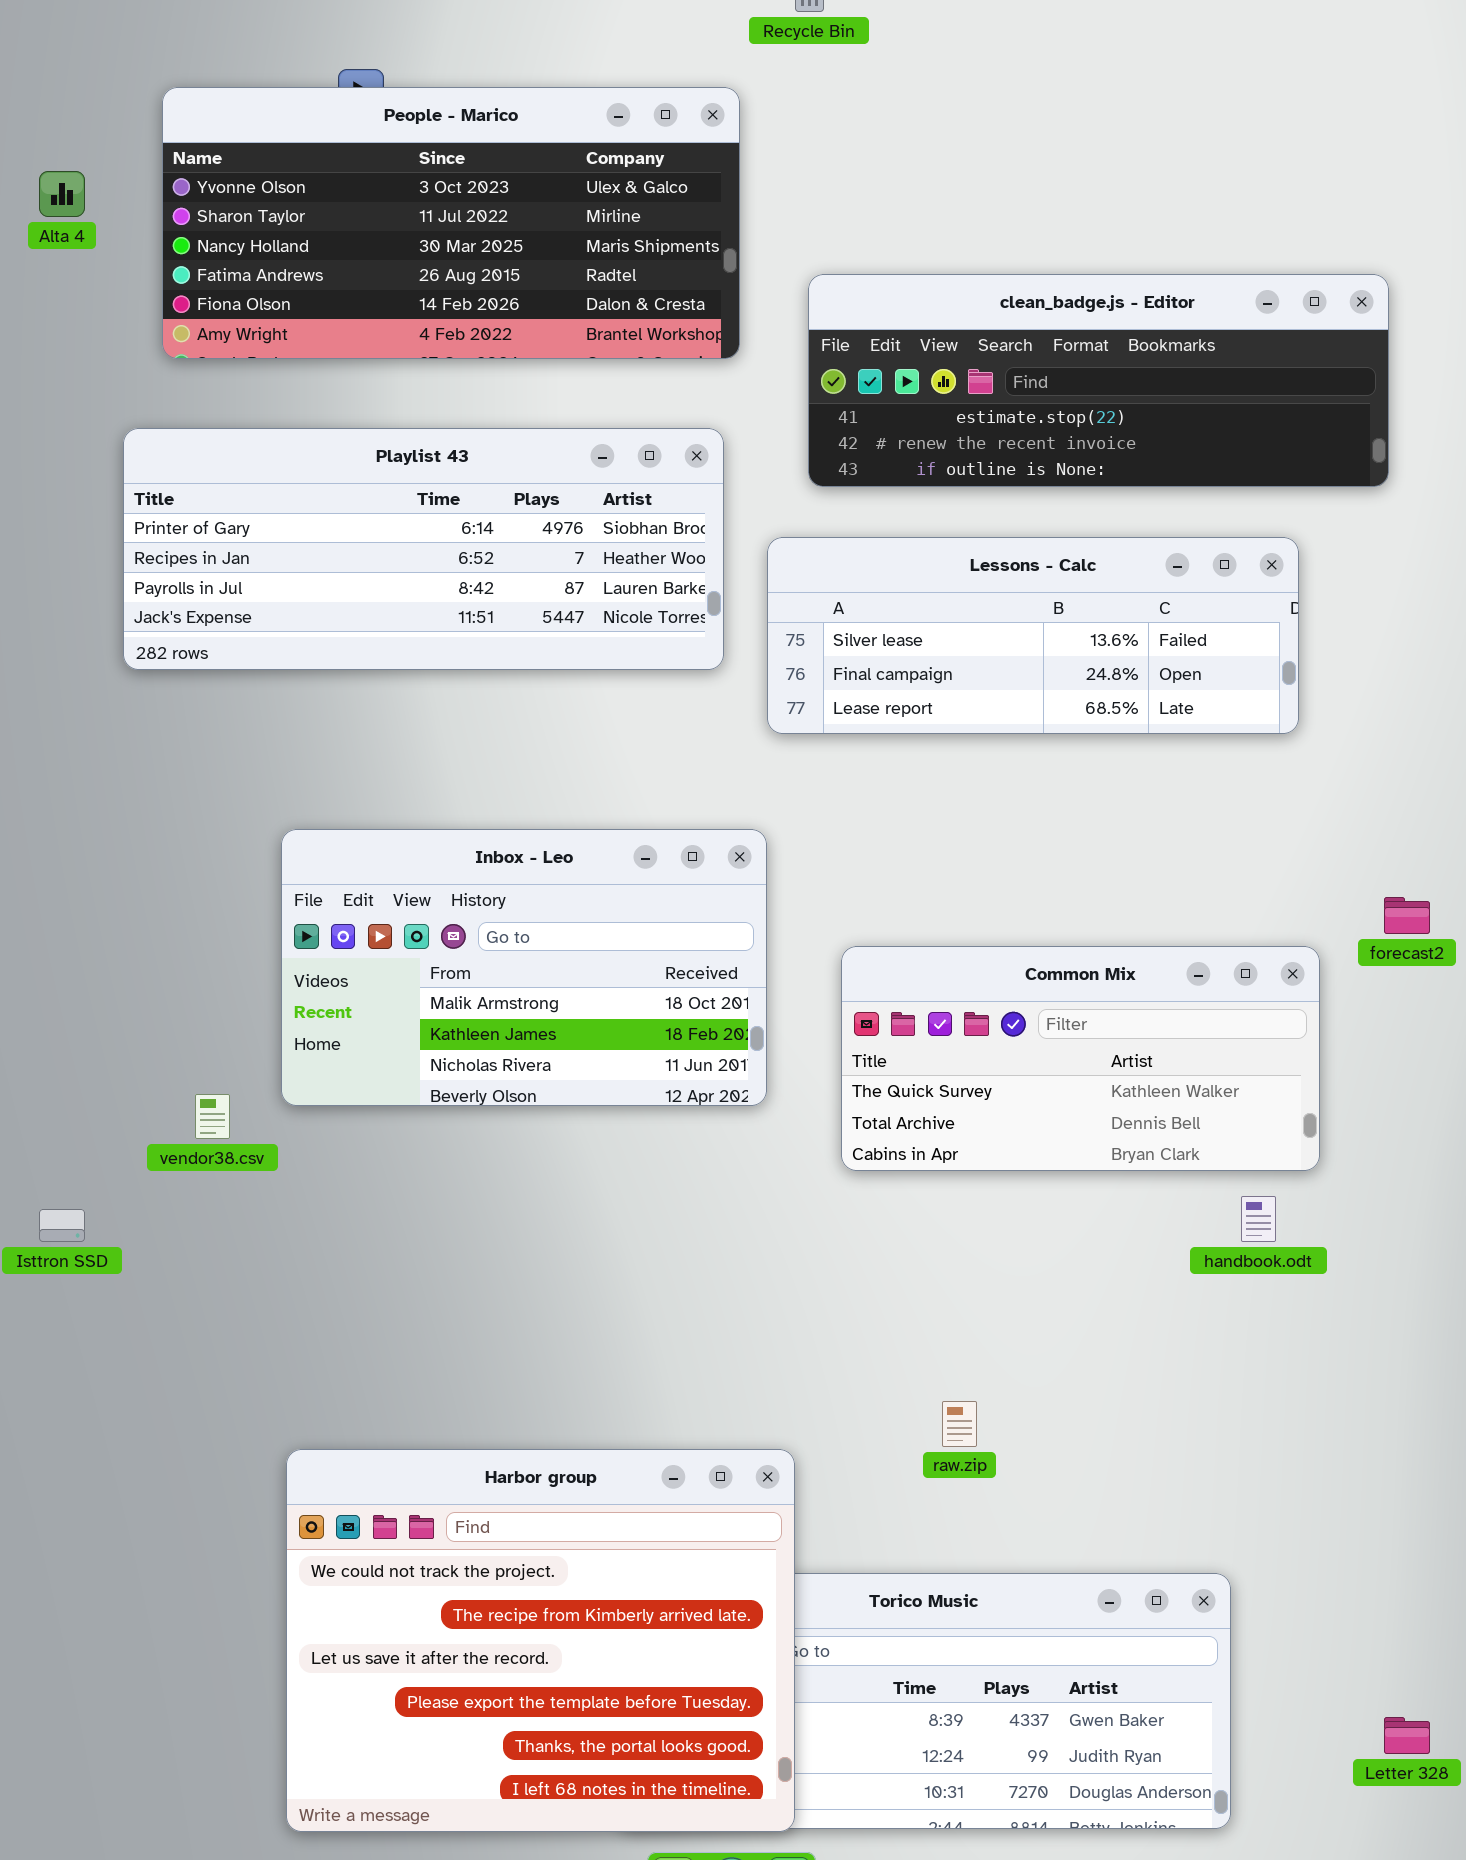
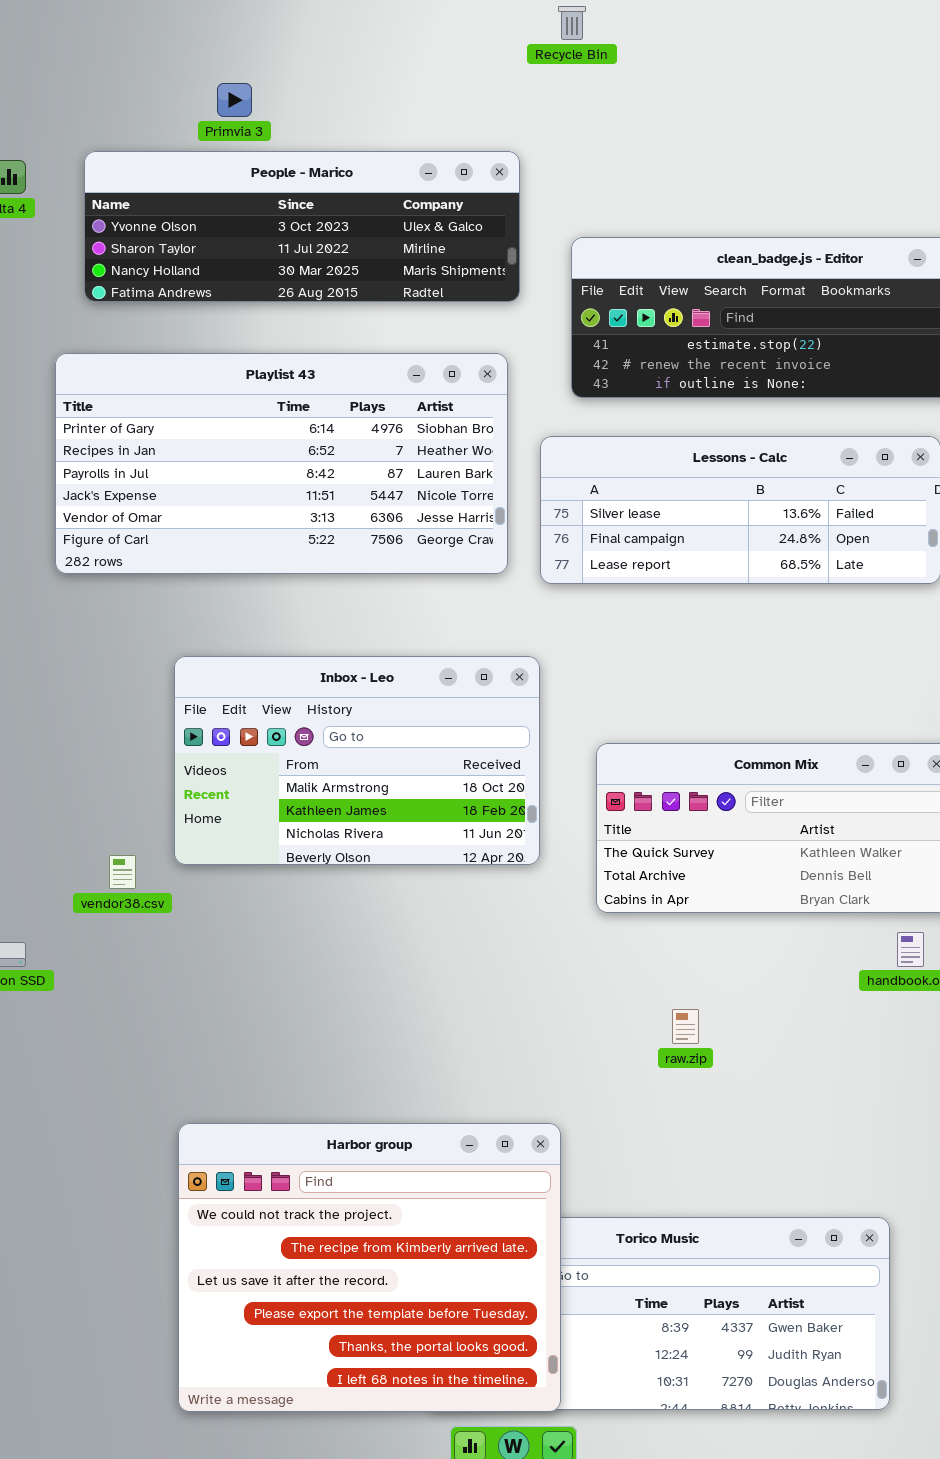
People - Marico: [162,87,740,359] -> [84,151,520,302], resized
Playlist 43: [123,428,724,670] -> [55,353,508,574], resized
raw.zip: [942,1401,977,1447] -> [672,1009,699,1044], moved

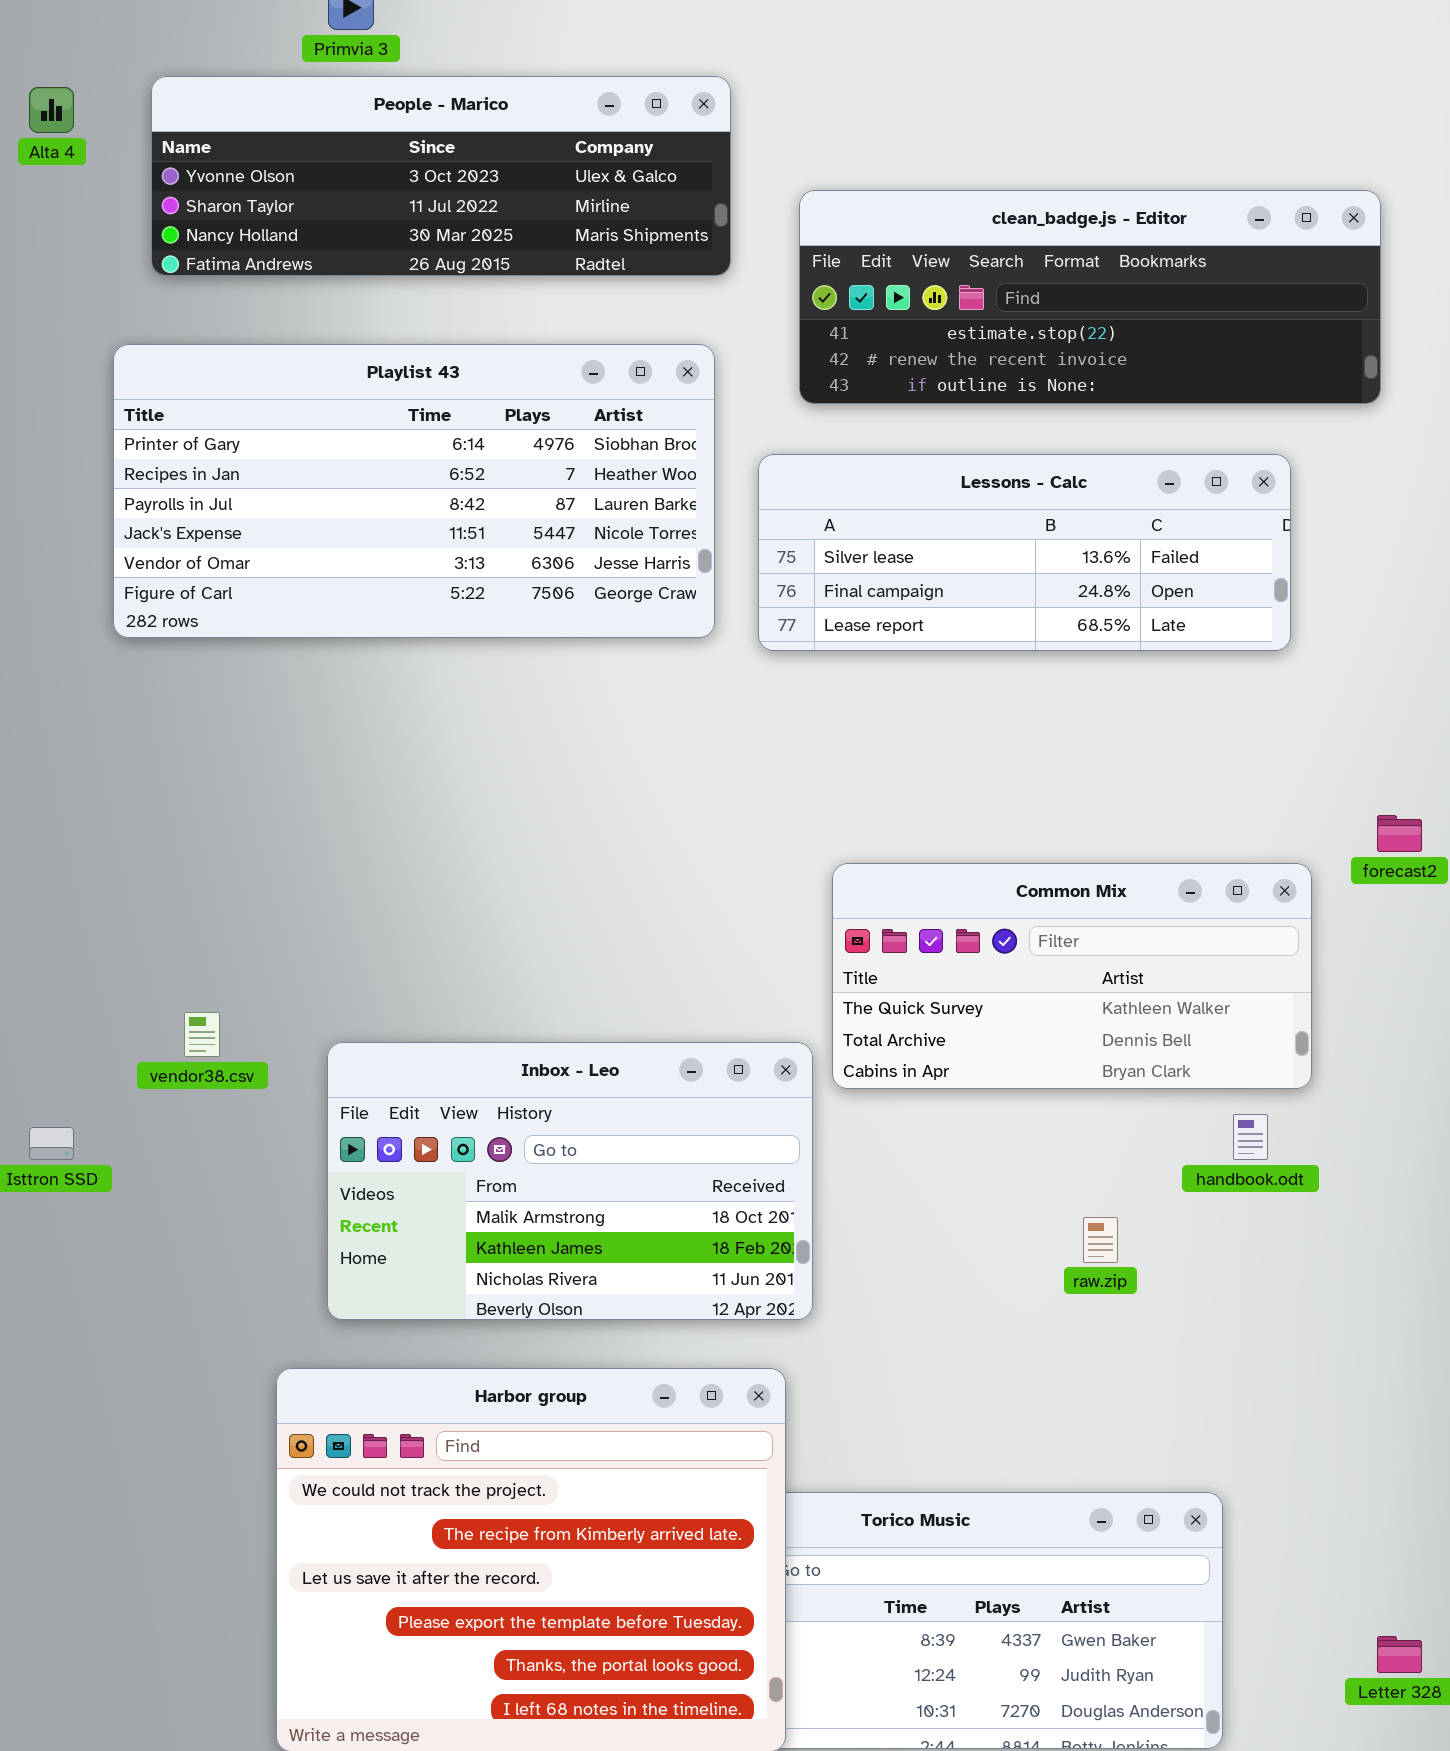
Inbox - Leo: [174,656,540,865] -> [327,1042,813,1320], moved
raw.zip: [672,1009,699,1044] -> [1083,1217,1118,1263], moved

